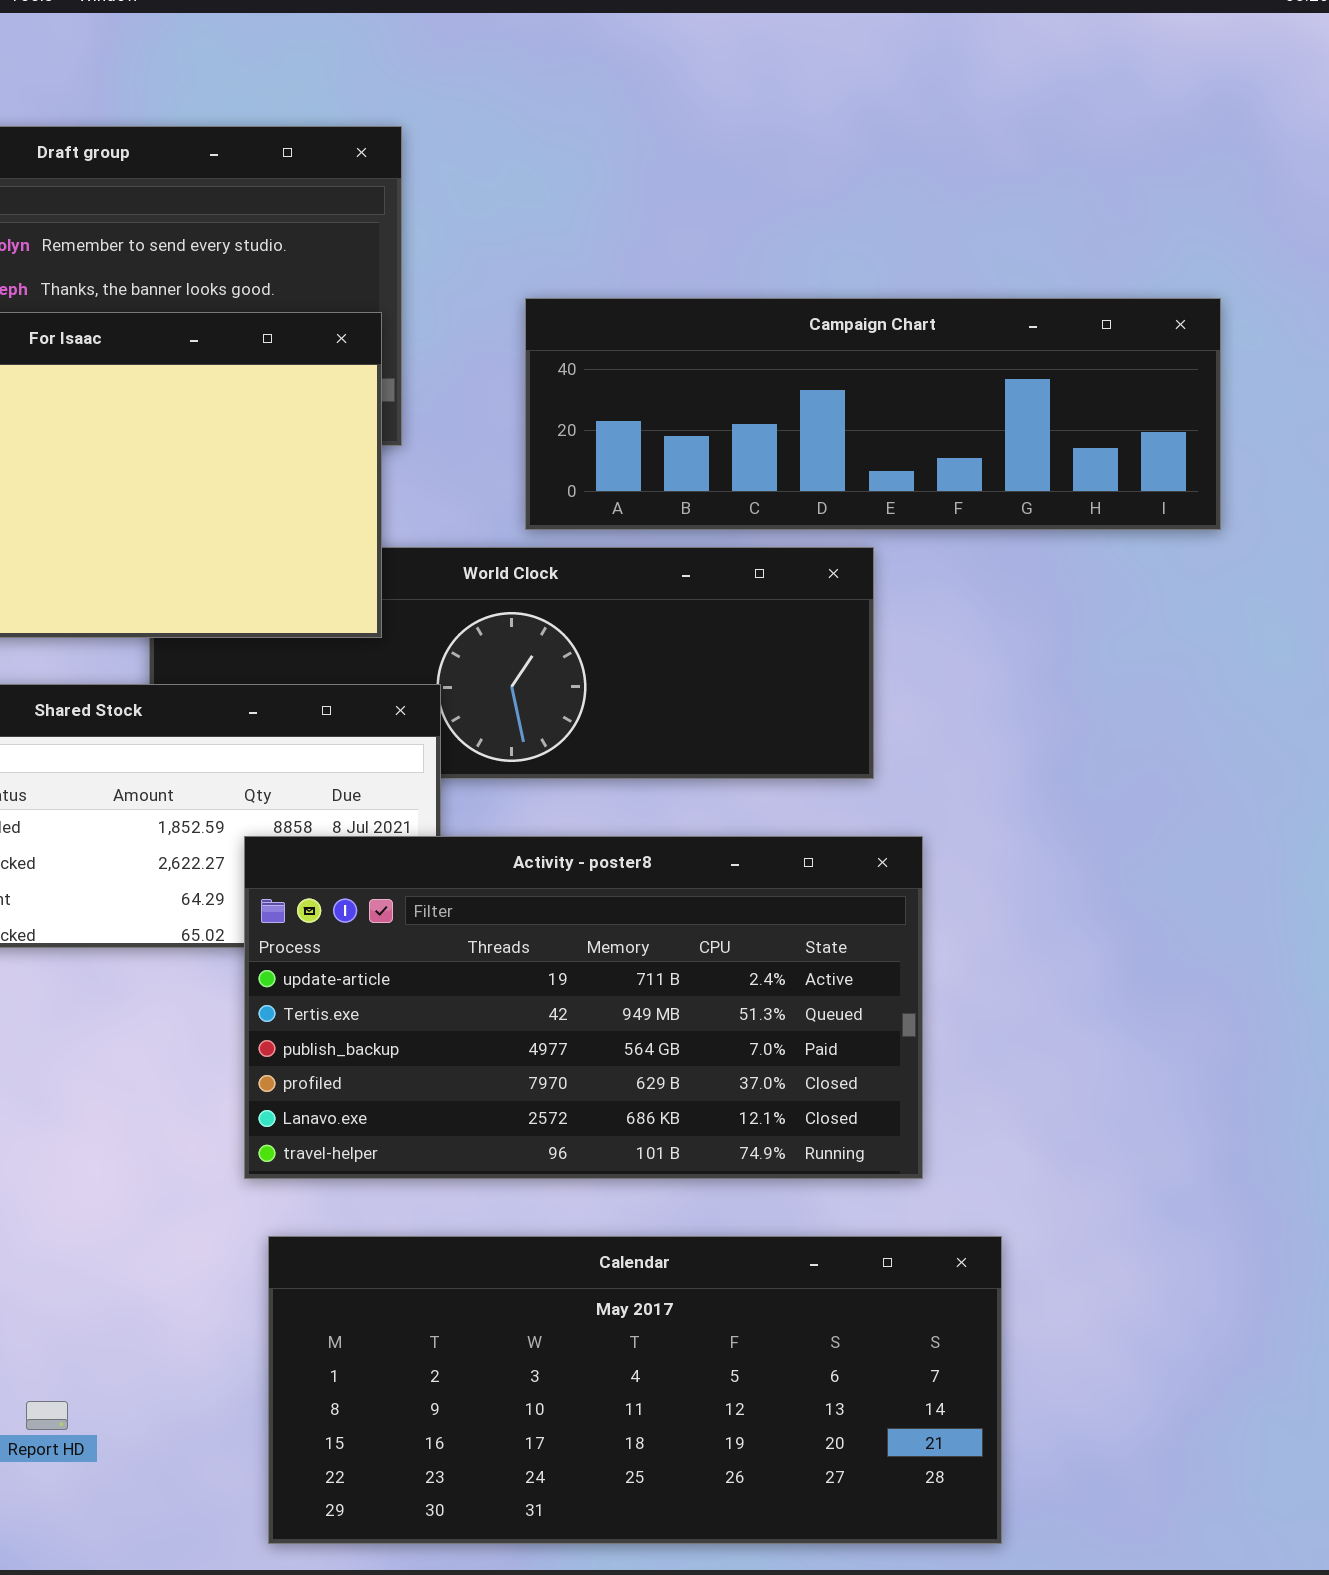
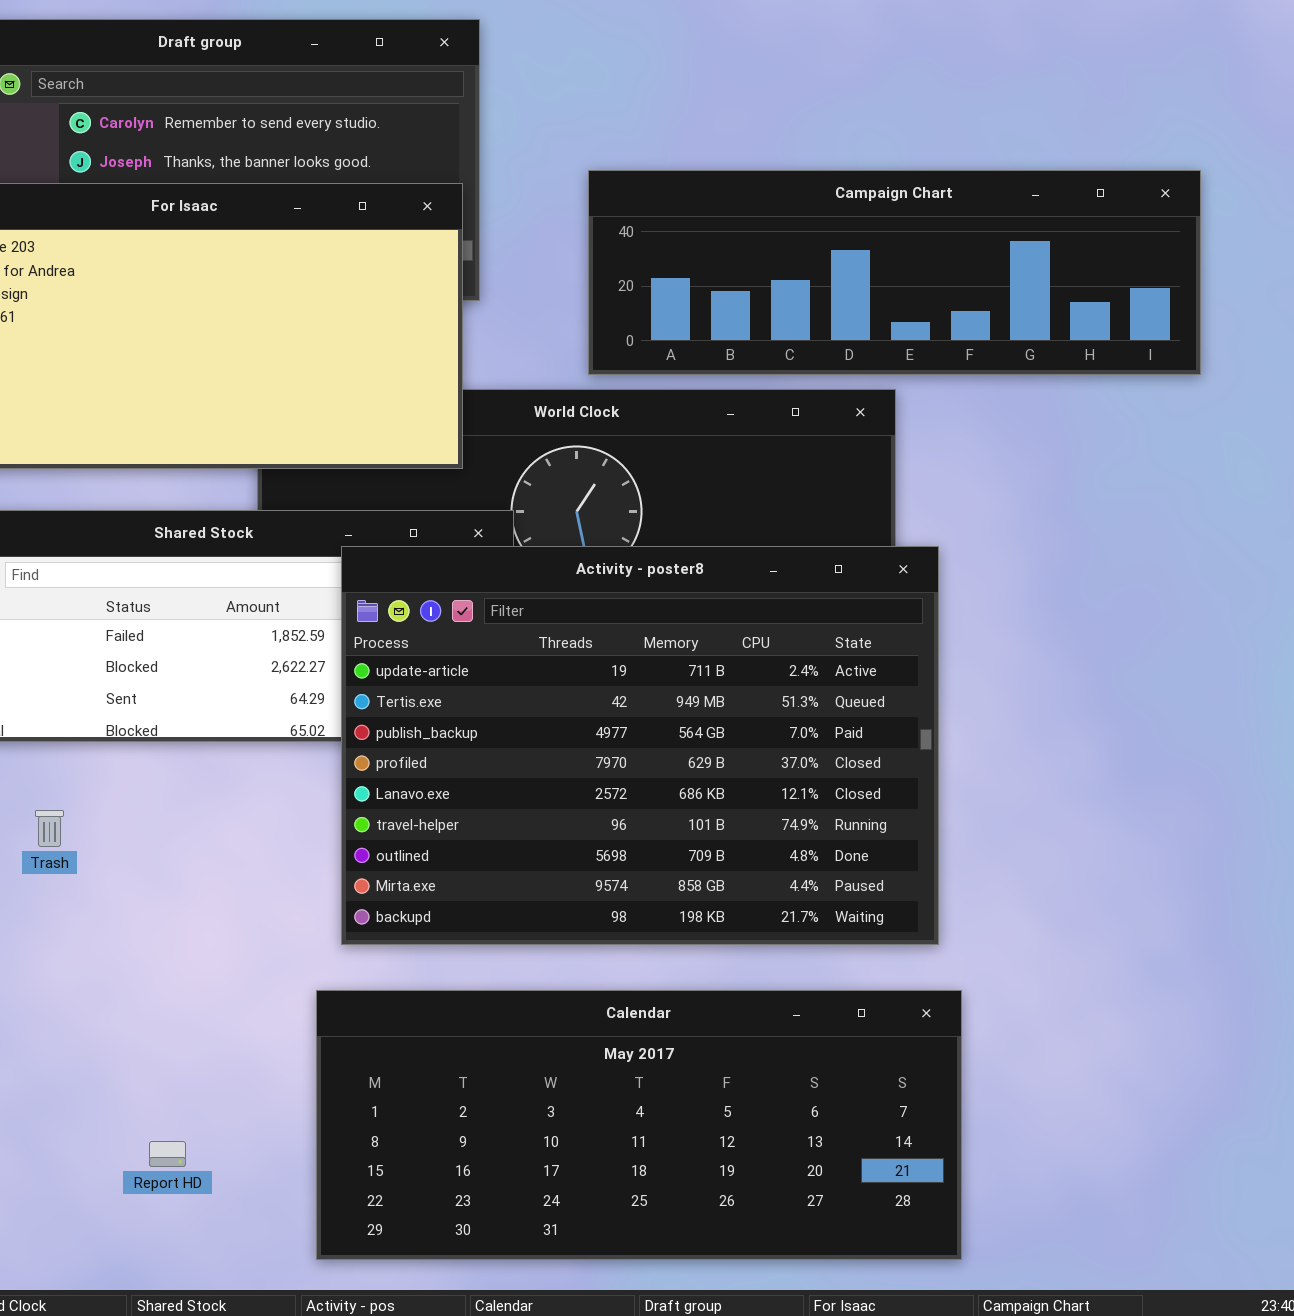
Activity - poster8: [244,836,923,1179] -> [341,546,939,945], resized
Calendar: [268,1236,1002,1544] -> [316,990,962,1260], moved

